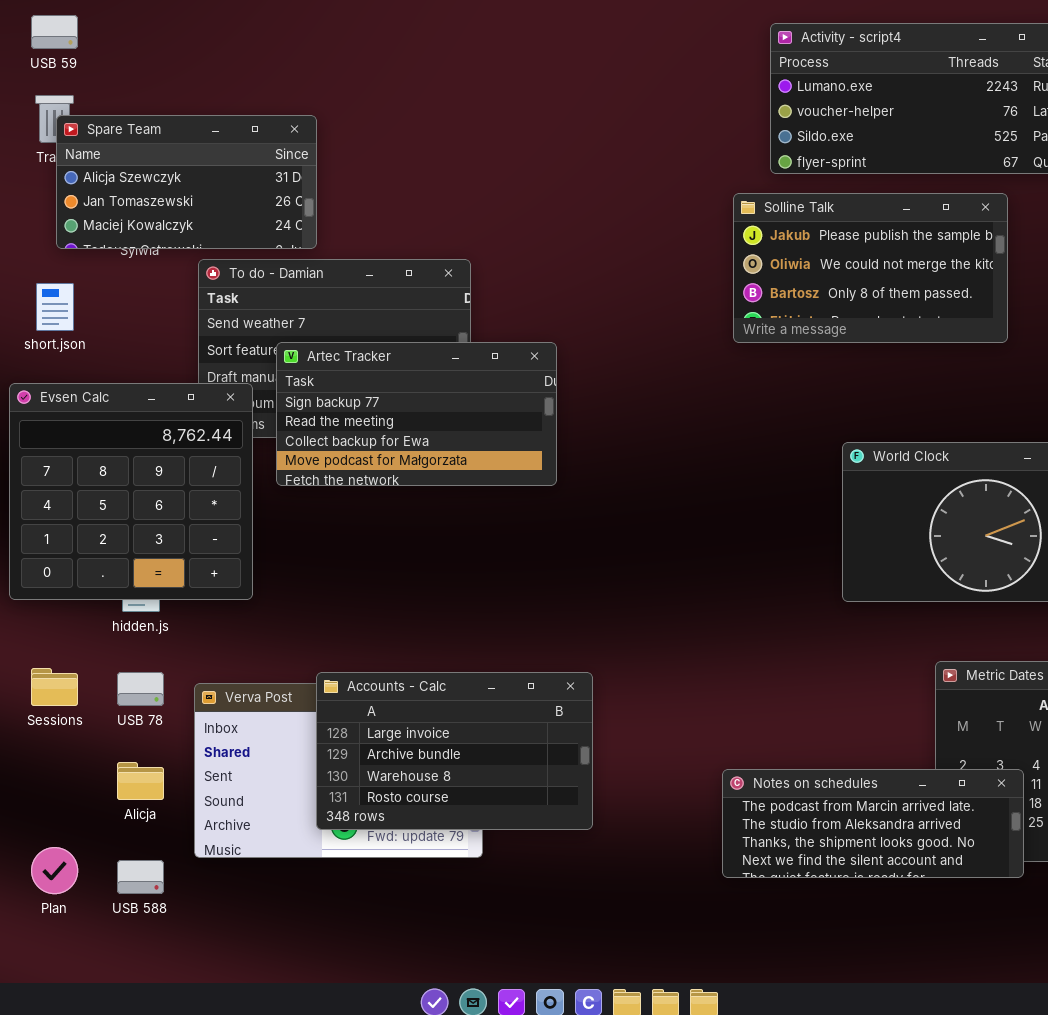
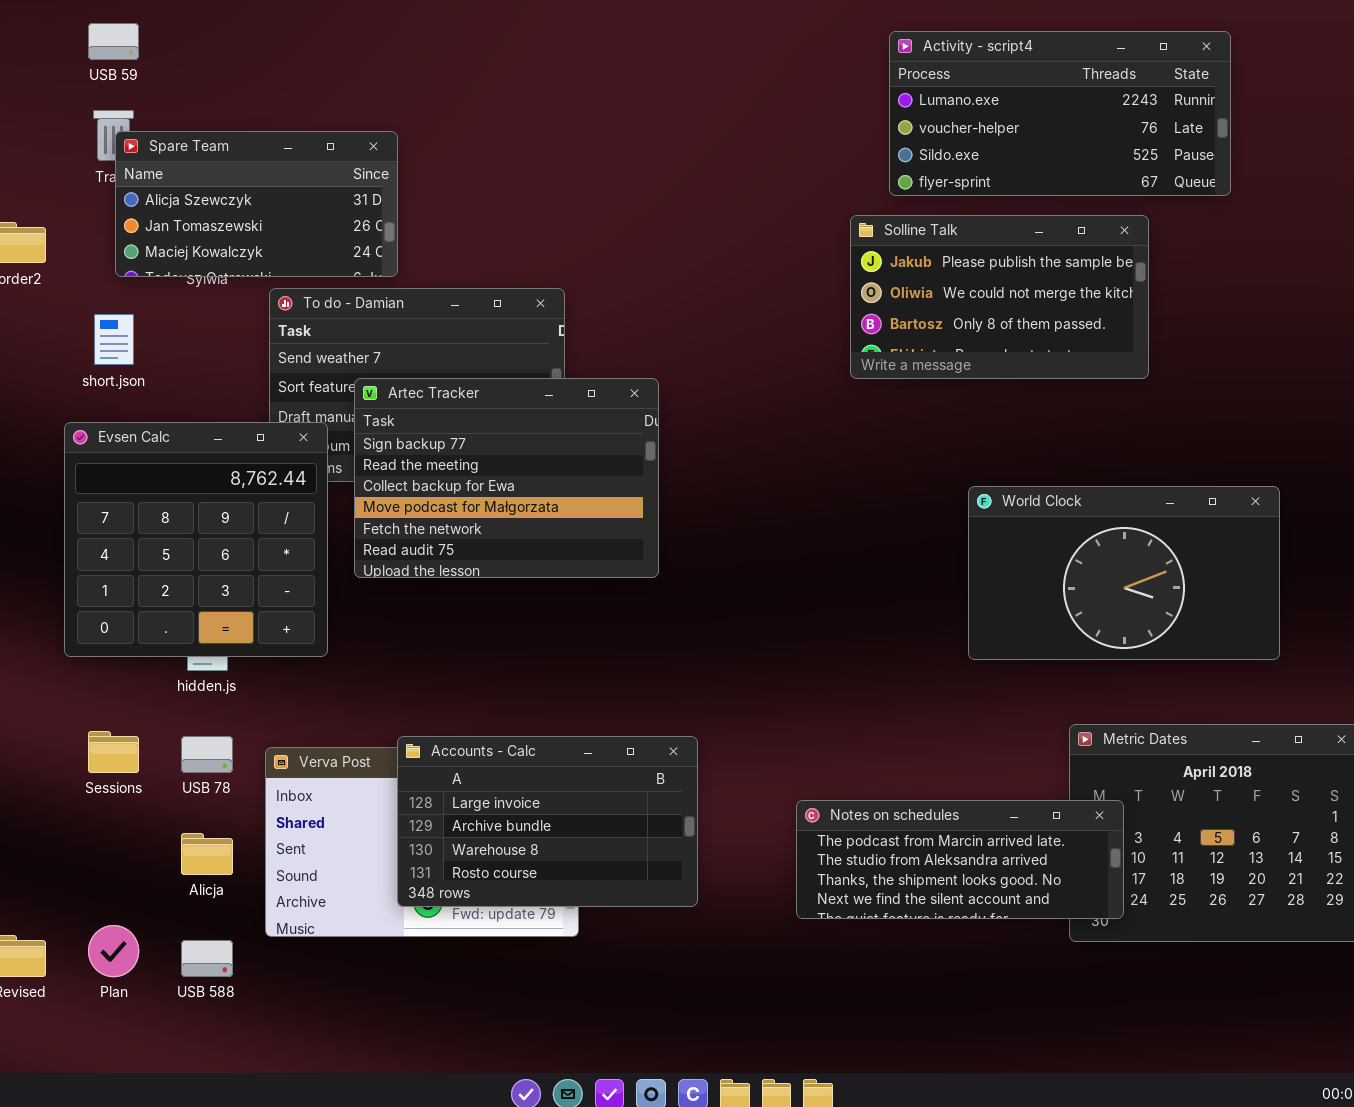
Artec Tracker: [276,342,557,486] -> [354,378,659,578], resized
Notes on schedules: [722,769,1024,878] -> [796,800,1124,919], moved

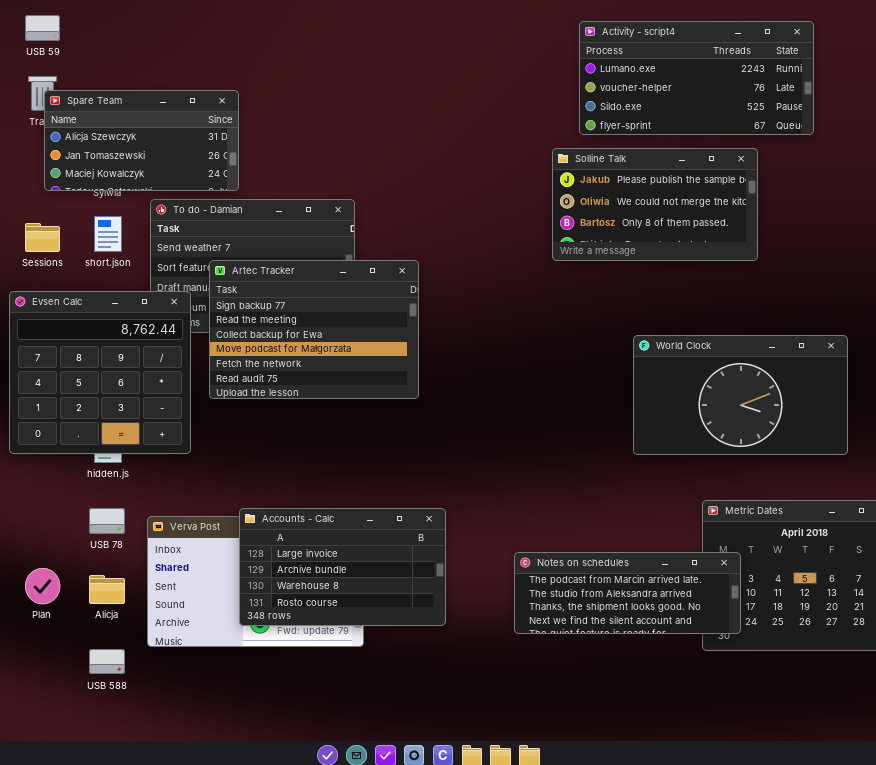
short.json: [94,314,134,365] -> [94,216,122,252], moved
Sessions: [88,731,139,773] -> [25,223,60,252], moved
Plan: [88,925,139,977] -> [25,568,60,604], moved

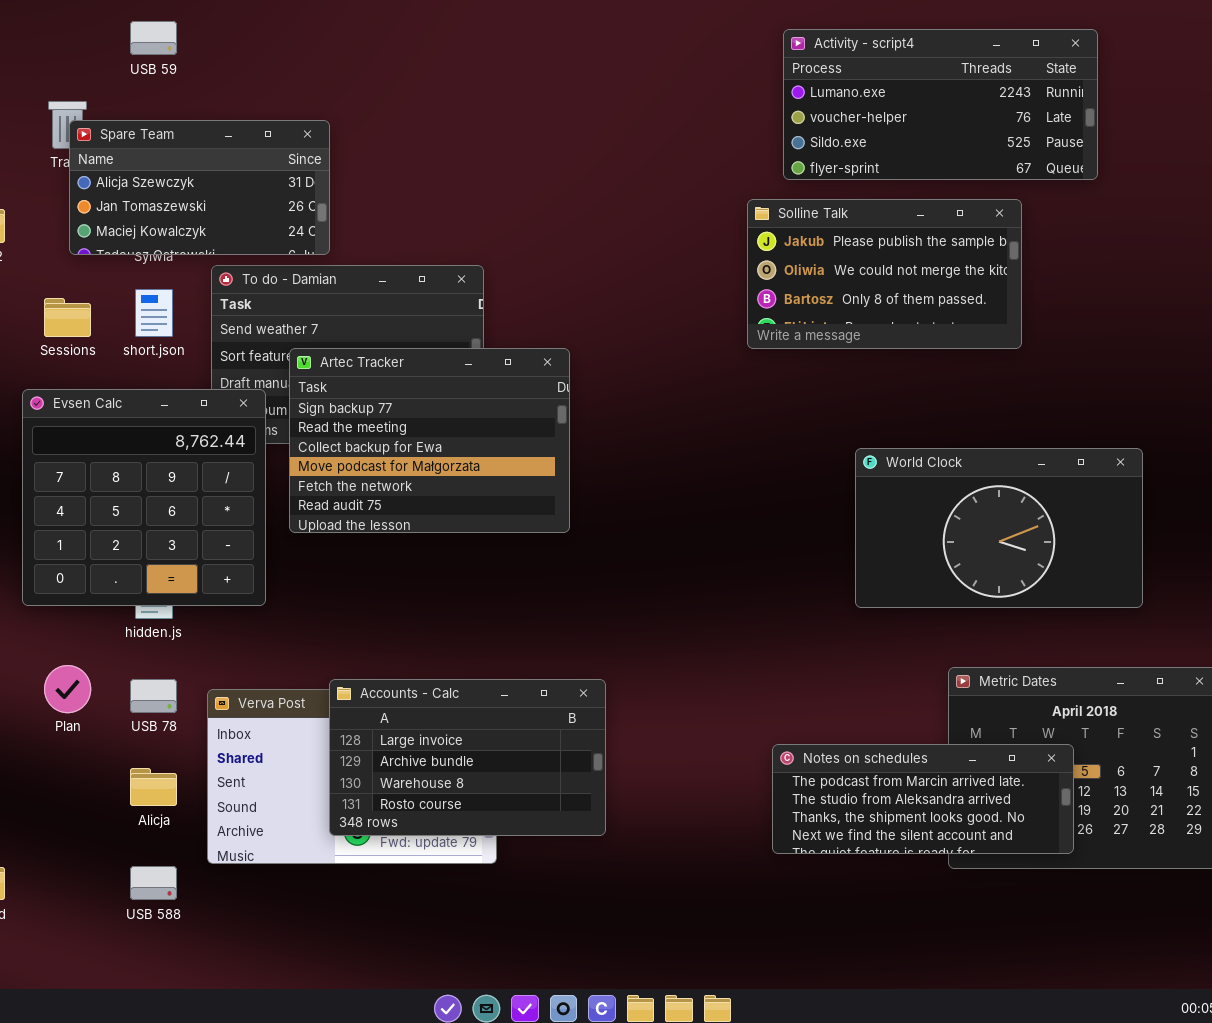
USB 59: [25,15,60,41] -> [130,21,177,55], moved
Notes on schedules: [514,552,741,634] -> [772,744,1074,854], moved
Plan: [25,568,60,604] -> [44,665,91,713], moved

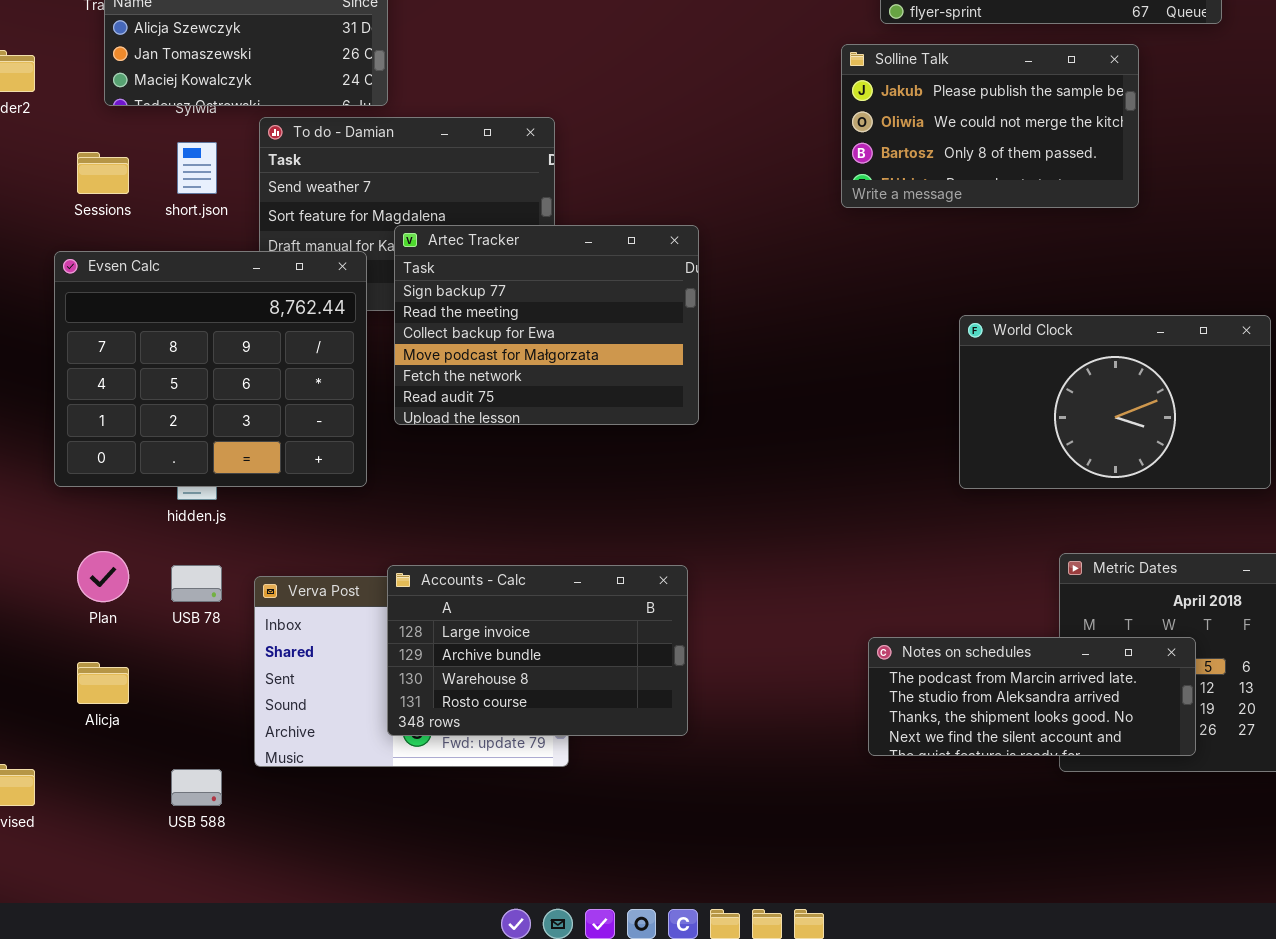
Artec Tracker: [289,348,570,533] -> [394,225,699,425], moved
Evsen Calc: [22,389,266,606] -> [54,251,367,487], resized
Alicja: [130,768,177,806] -> [77,662,129,704], moved

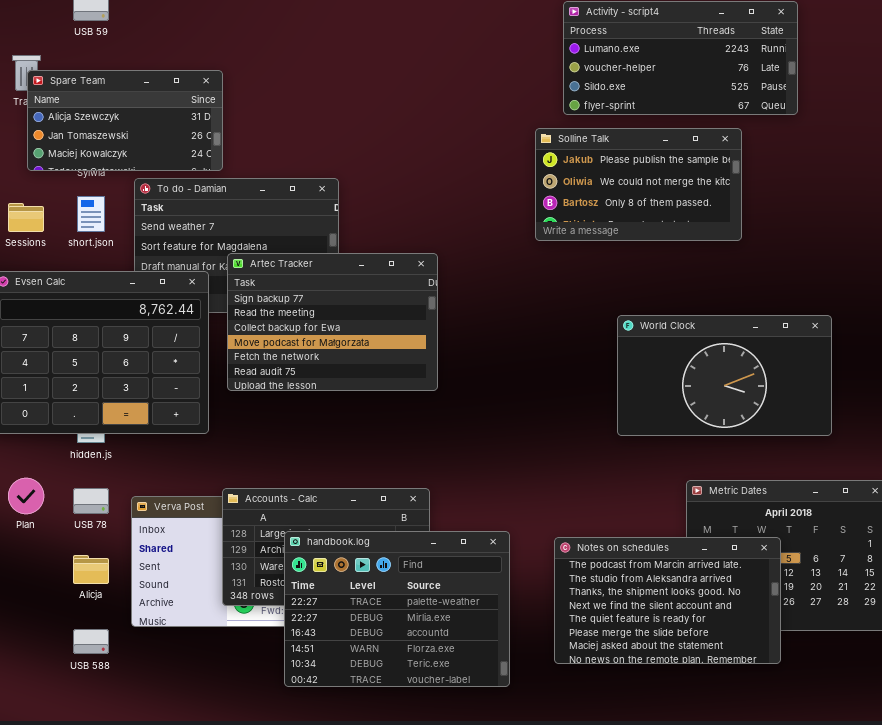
handbook.log: none -> [284,531,510,687], opened
Notes on schedules: [868,637,1196,756] -> [554,537,781,664], resized
Alicja: [77,662,129,704] -> [73,555,109,584], moved

